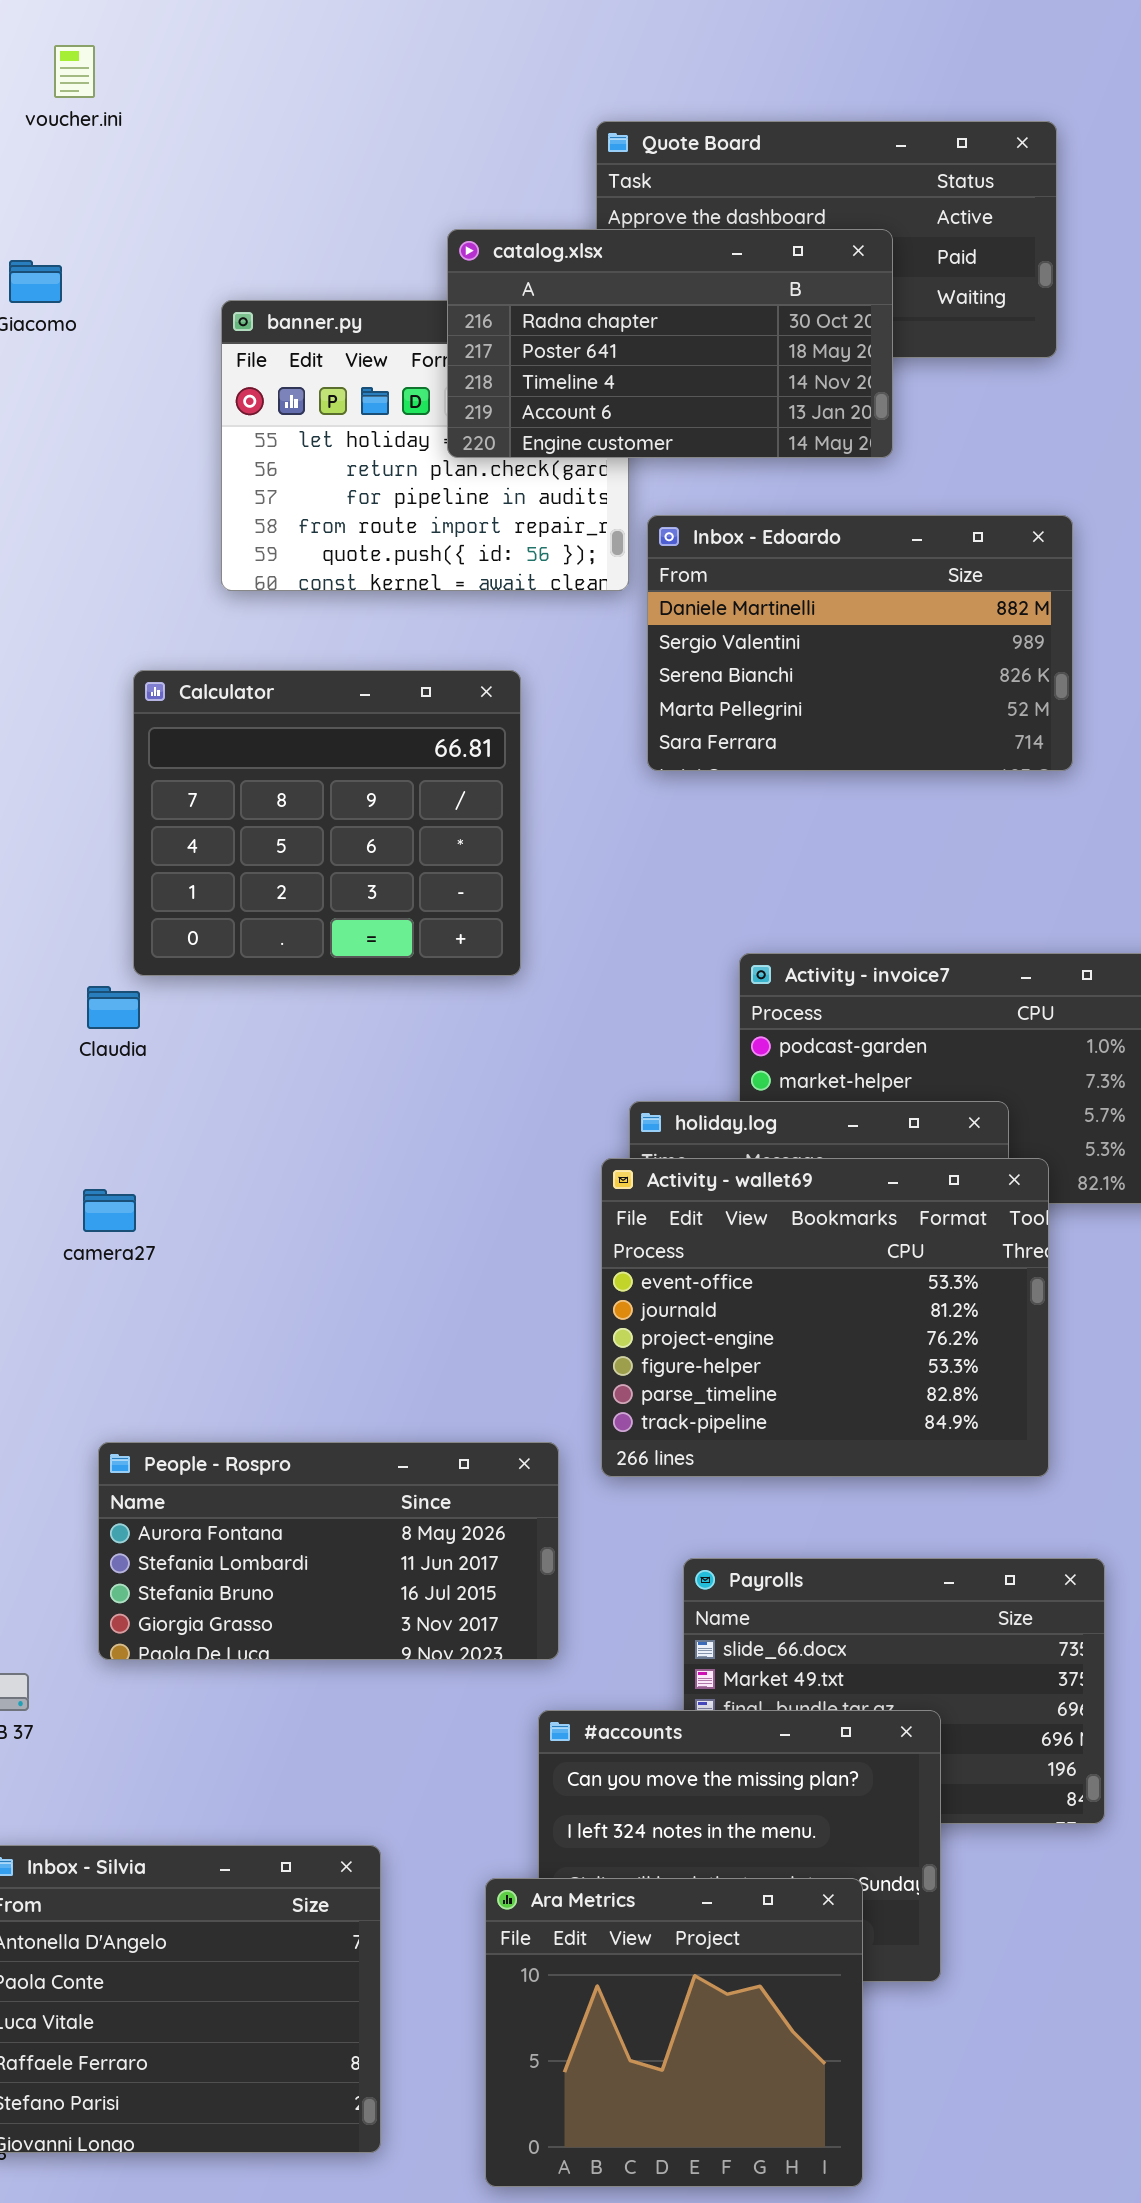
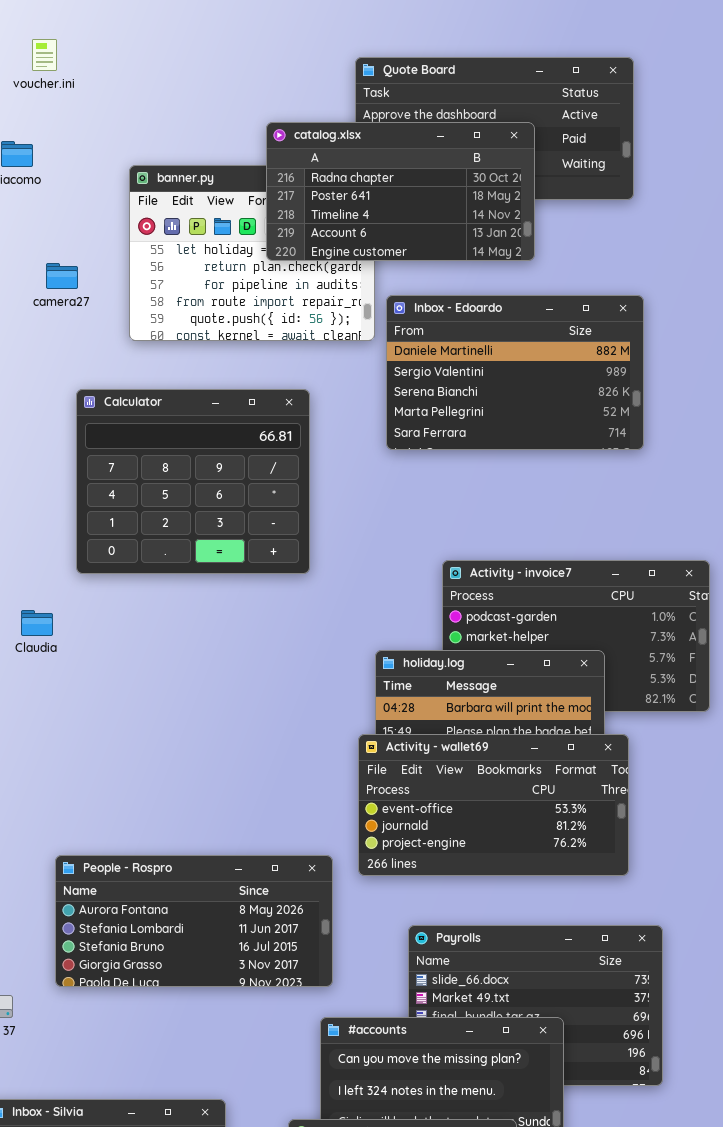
voucher.ini: [54,45,95,98] -> [32,39,57,71], moved
Claudia: [87,986,140,1029] -> [21,610,53,636], moved
Activity - wallet69: [601,1158,1049,1477] -> [358,734,629,876], resized
camera27: [83,1189,136,1232] -> [46,263,78,289], moved

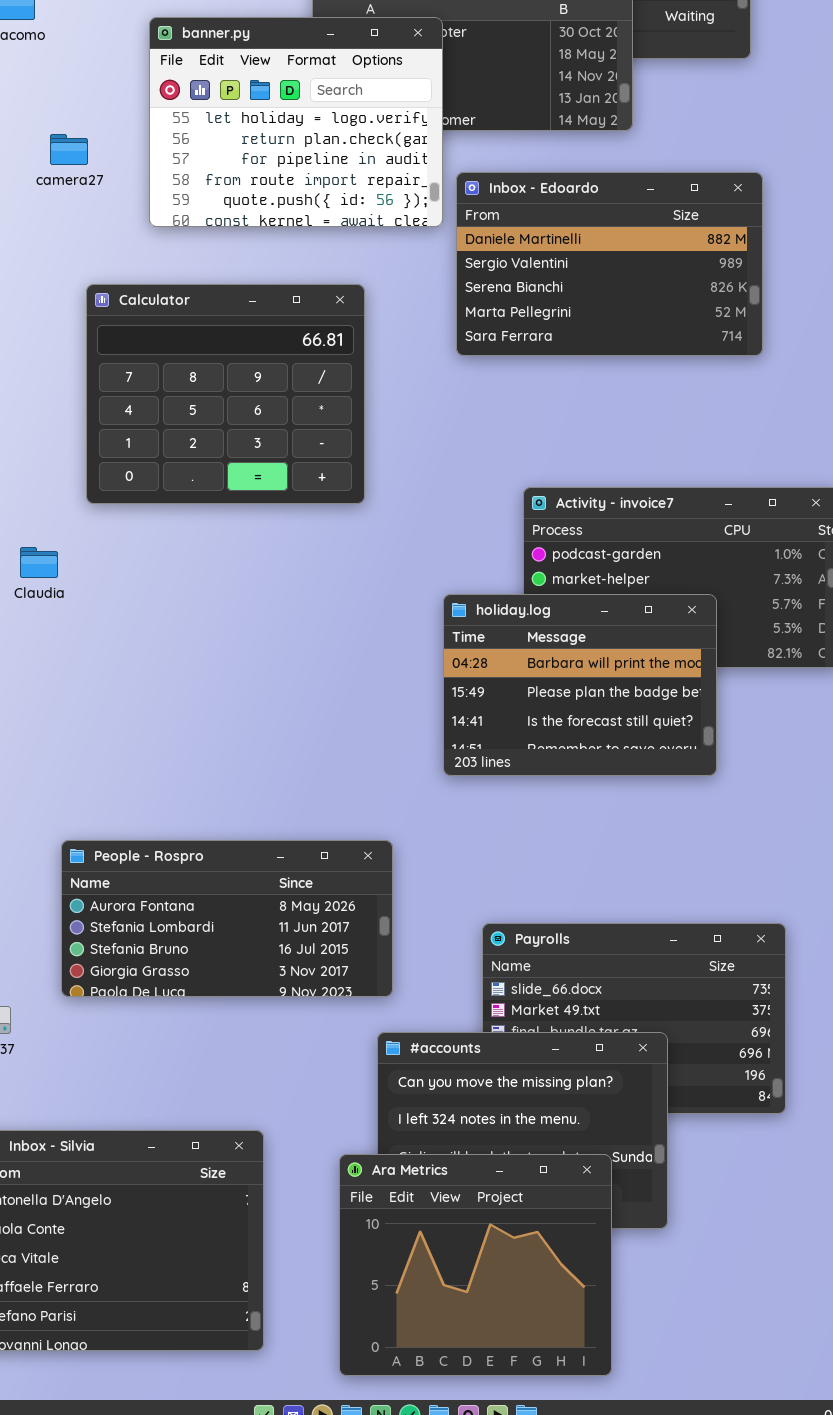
banner.py: [129,165,375,341] -> [149,17,443,227], raised
Activity - wallet69: [358,734,629,876] -> none, closed

